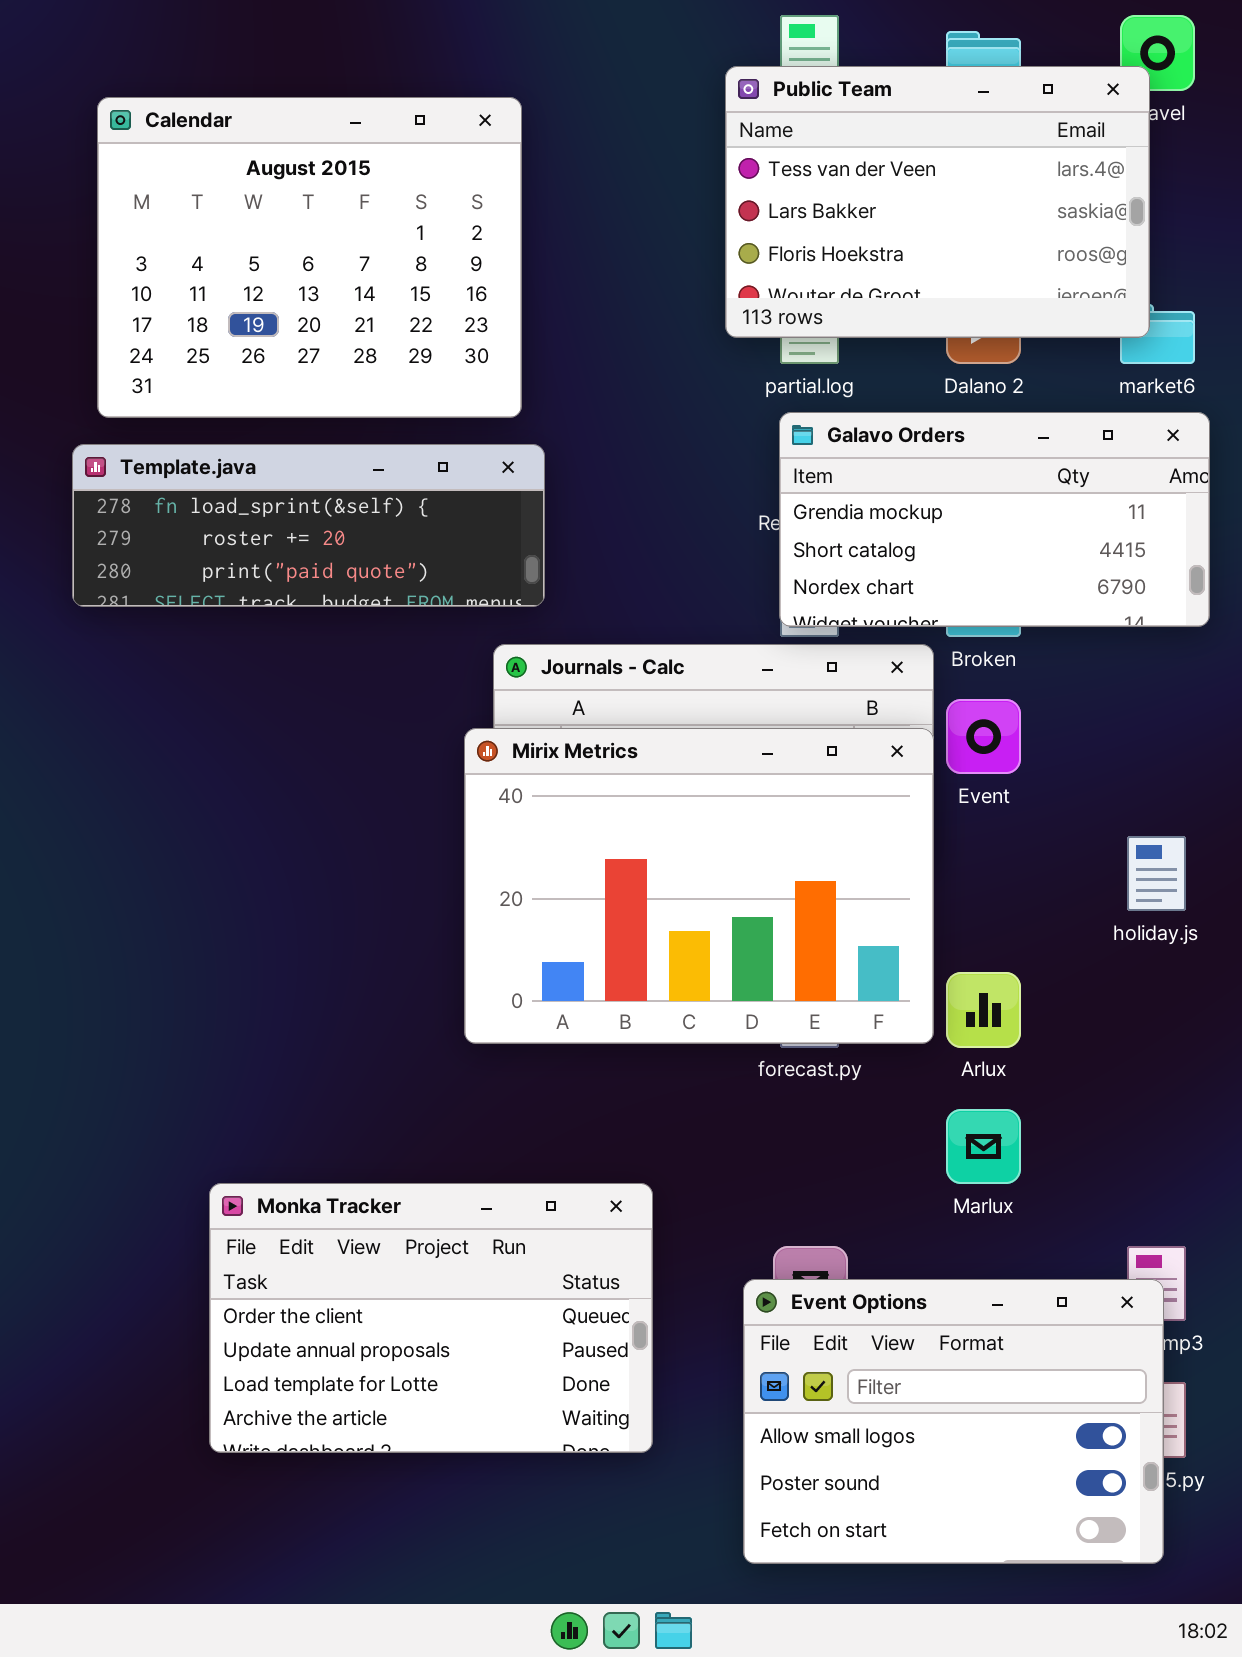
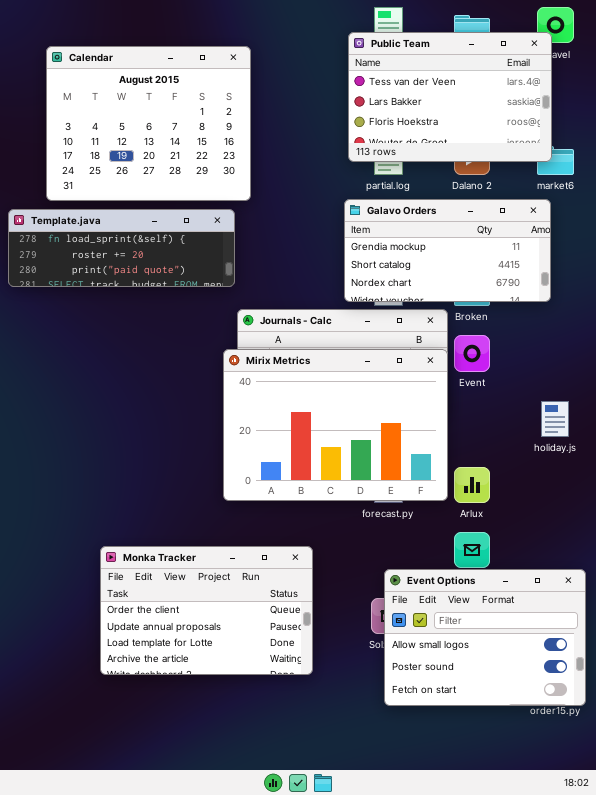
Galavo Orders: [779,412,1210,627] -> [344,199,551,302], moved
Template.java: [72,444,545,607] -> [8,209,235,287], moved
Monka Tracker: [209,1183,653,1453] -> [100,546,313,675], moved
Event Options: [743,1279,1164,1564] -> [384,569,586,706], moved

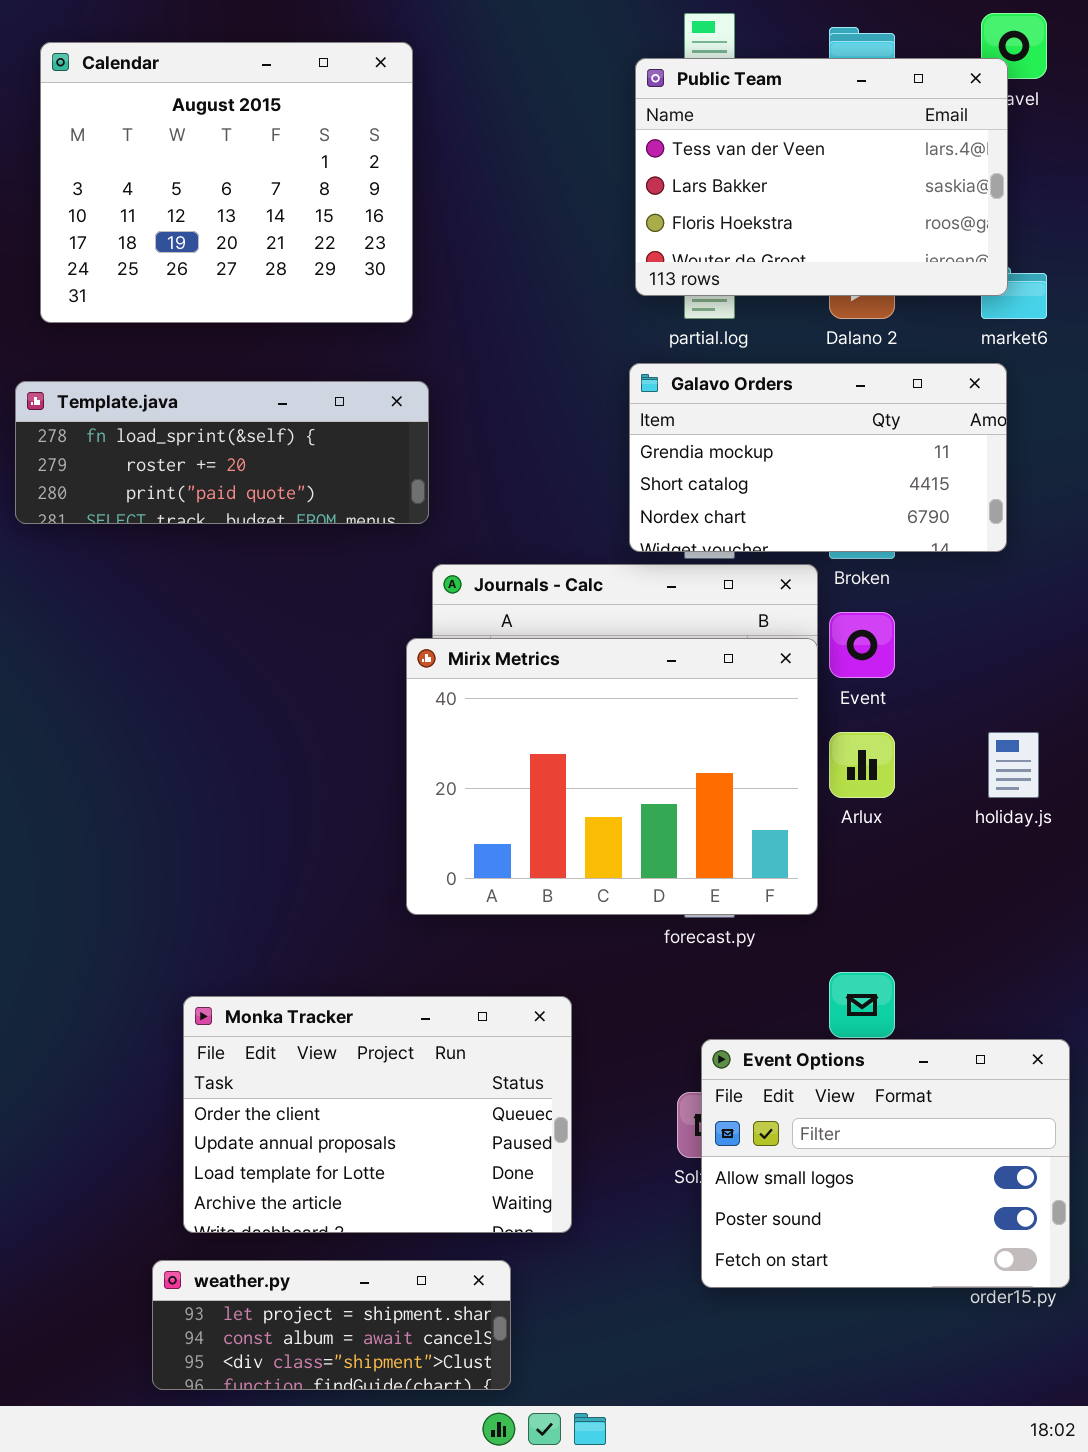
Calendar: [46,46,251,201] -> [40,42,413,323], moved
Arlux: [454,467,490,503] -> [829,732,895,798], moved
weather.py: none -> [152,1260,511,1390], opened

